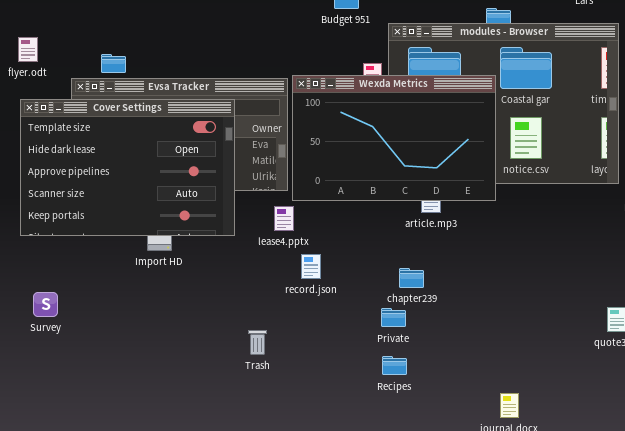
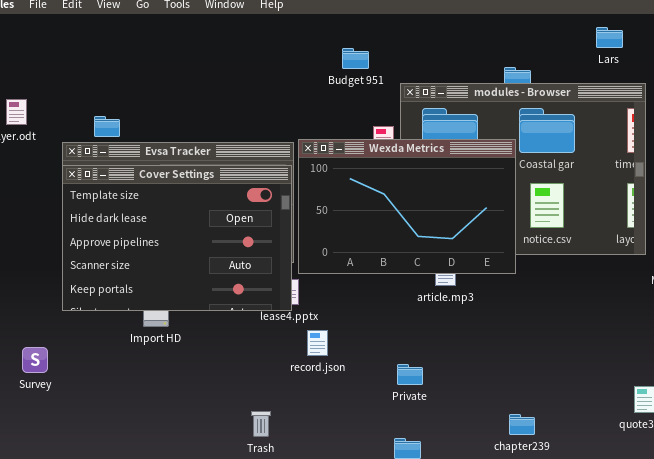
Cover Settings: [20,99,235,236] -> [62,165,292,311], moved
chapter239: [399,268,424,288] -> [509,414,535,435], moved
Survey: [33,292,58,317] -> [22,347,48,373], moved
Private: [381,308,406,327] -> [397,364,423,385], moved

